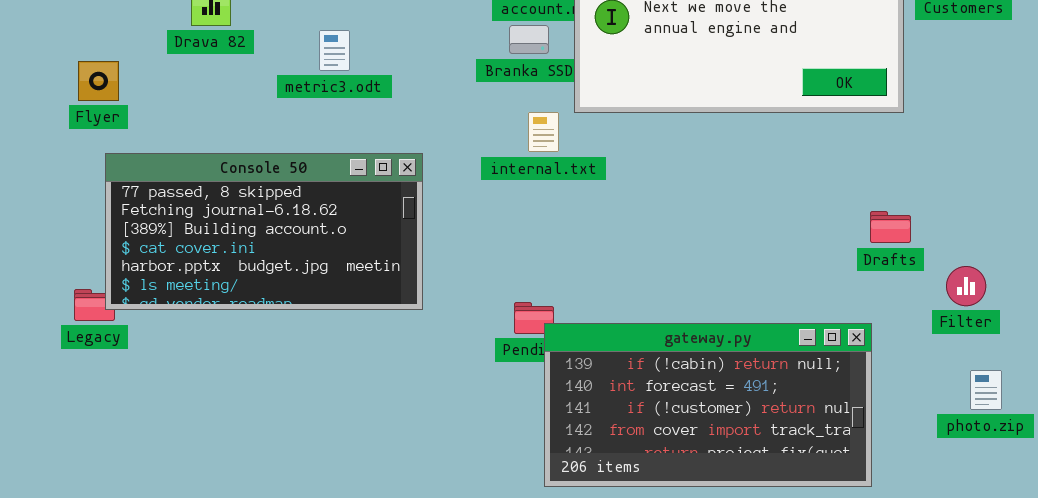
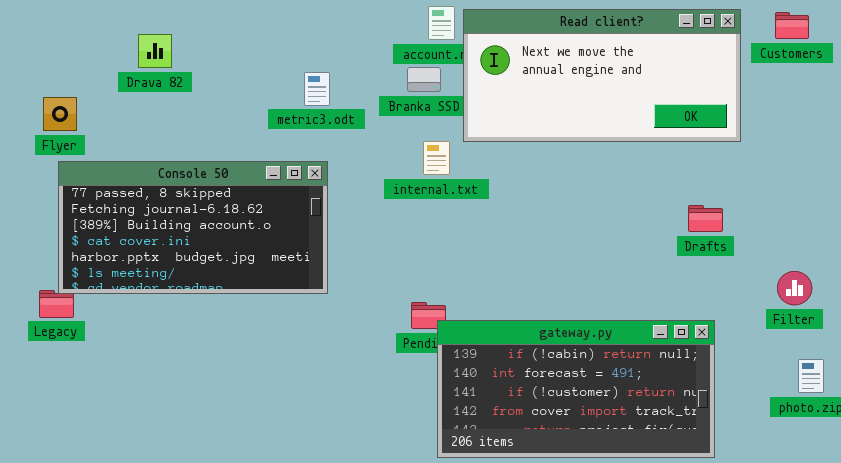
metric3.odt: [319,30,350,71] -> [304,72,330,106], moved
Console 50: [105,153,423,310] -> [58,161,328,294], moved
Drafts: [870,211,911,243] -> [688,205,723,232], moved

